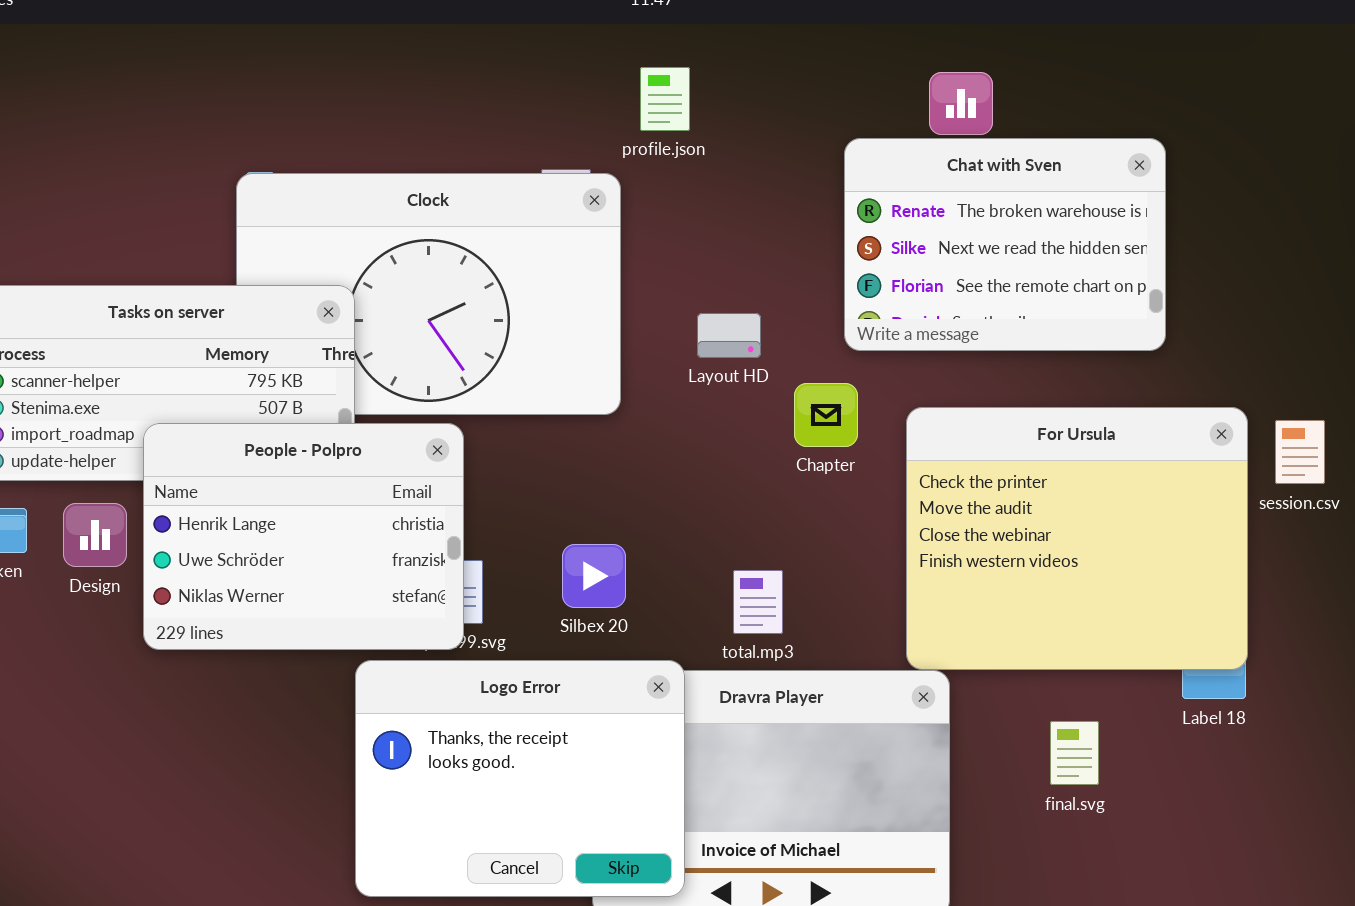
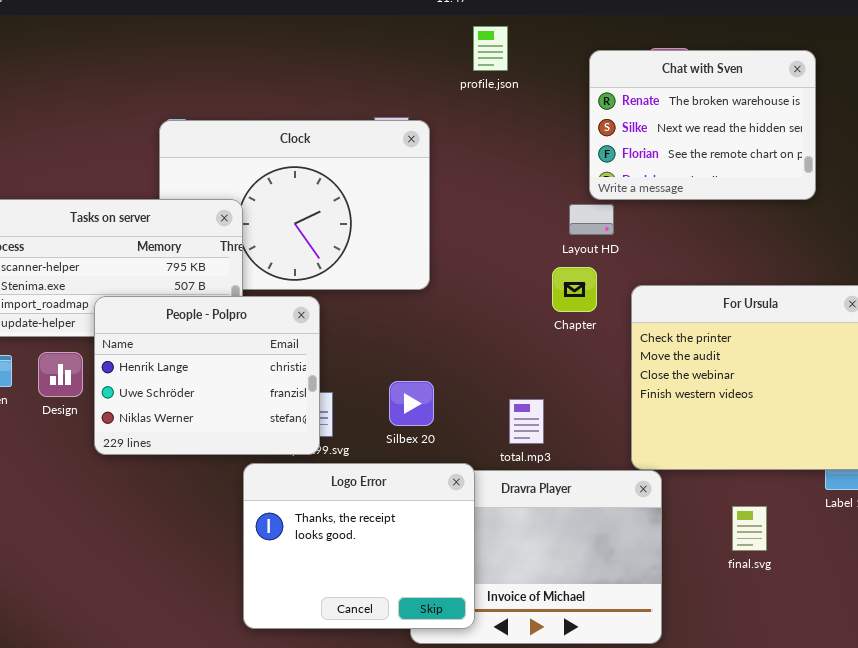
profile.json: [640,67,690,131] -> [473,26,508,71], moved
Chat with Sven: [844,138,1166,351] -> [589,50,816,200], moved
Layout HD: [697,313,761,358] -> [569,204,614,235], moved

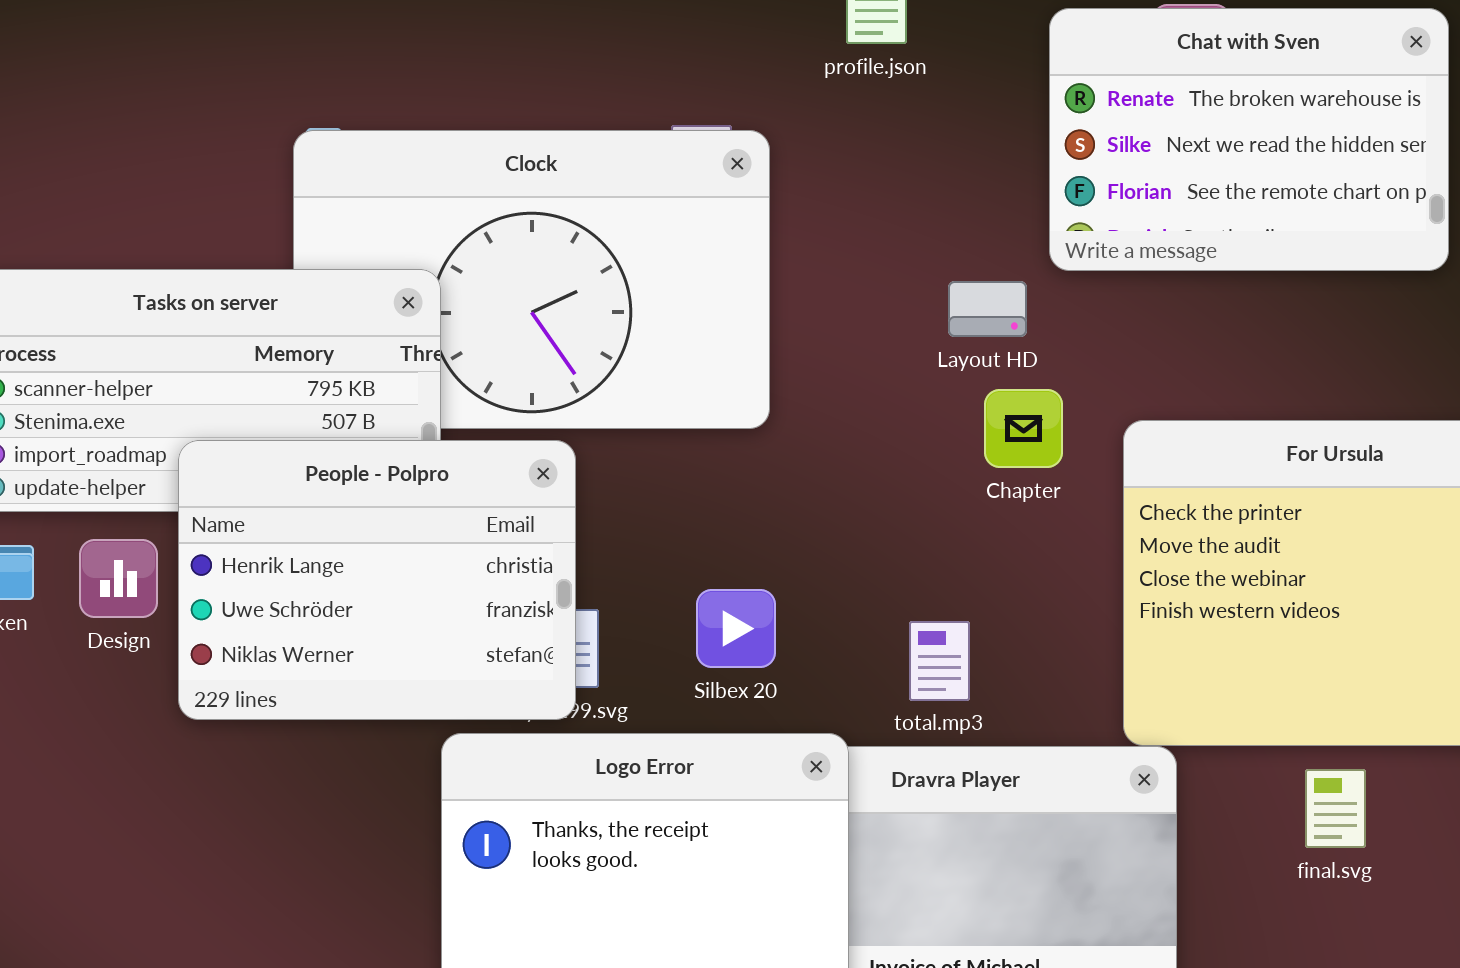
Layout HD: [569,204,614,235] -> [948,281,1027,337], moved
final.svg: [732,506,767,551] -> [1305,769,1366,848], moved

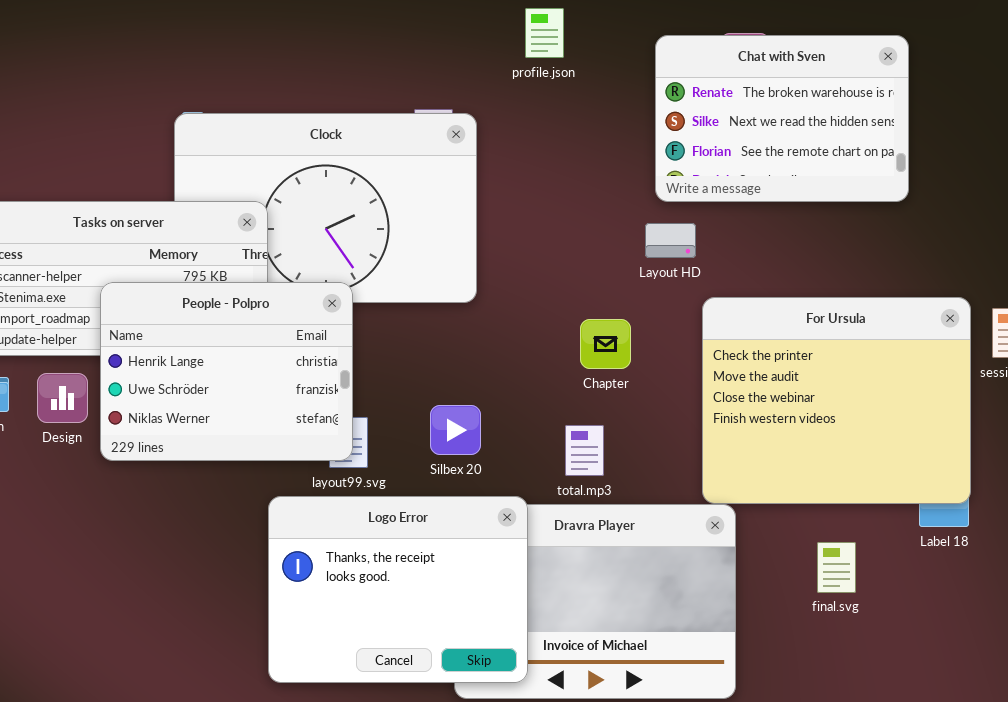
Layout HD: [948,281,1027,337] -> [645,223,696,258], moved
Chapter: [984,389,1063,468] -> [580,319,631,369], moved
People - Polpro: [178,440,576,720] -> [100,282,353,461], moved
final.svg: [1305,769,1366,848] -> [817,542,856,593], moved

